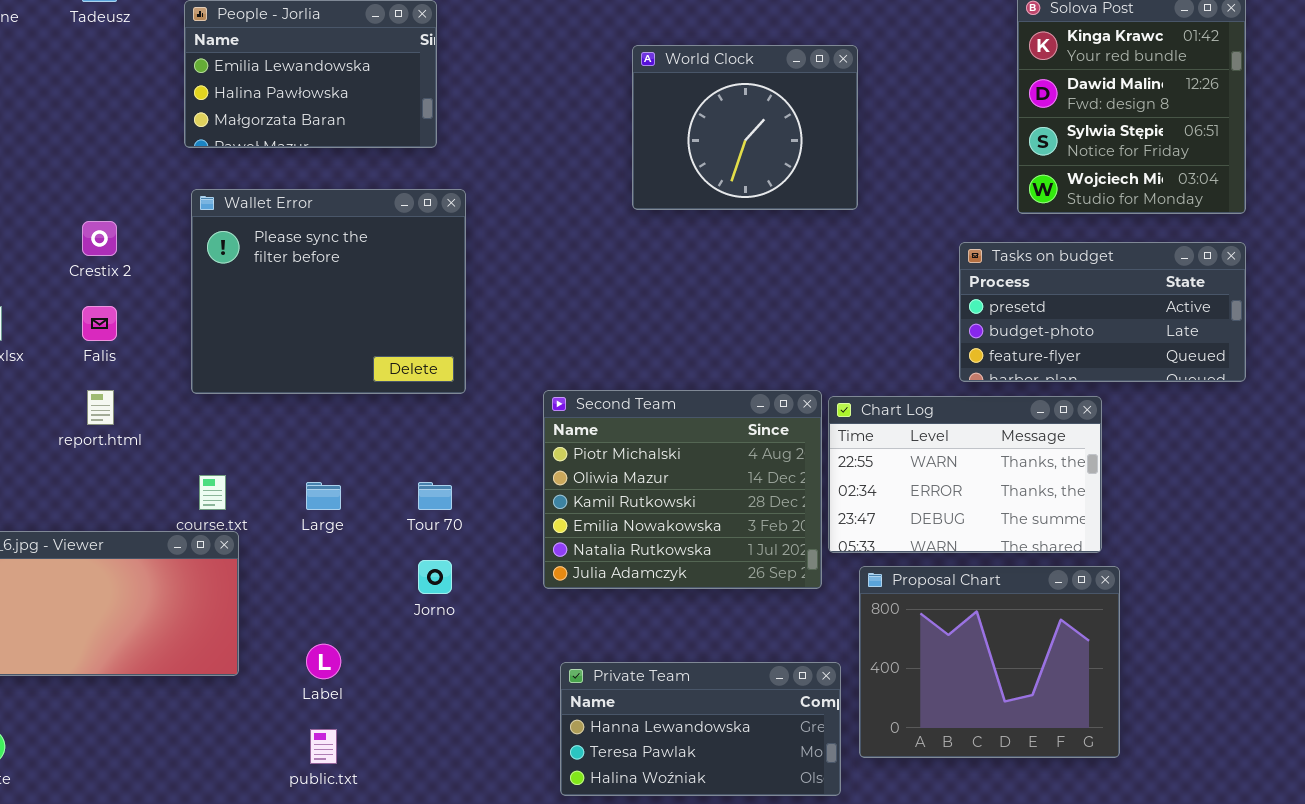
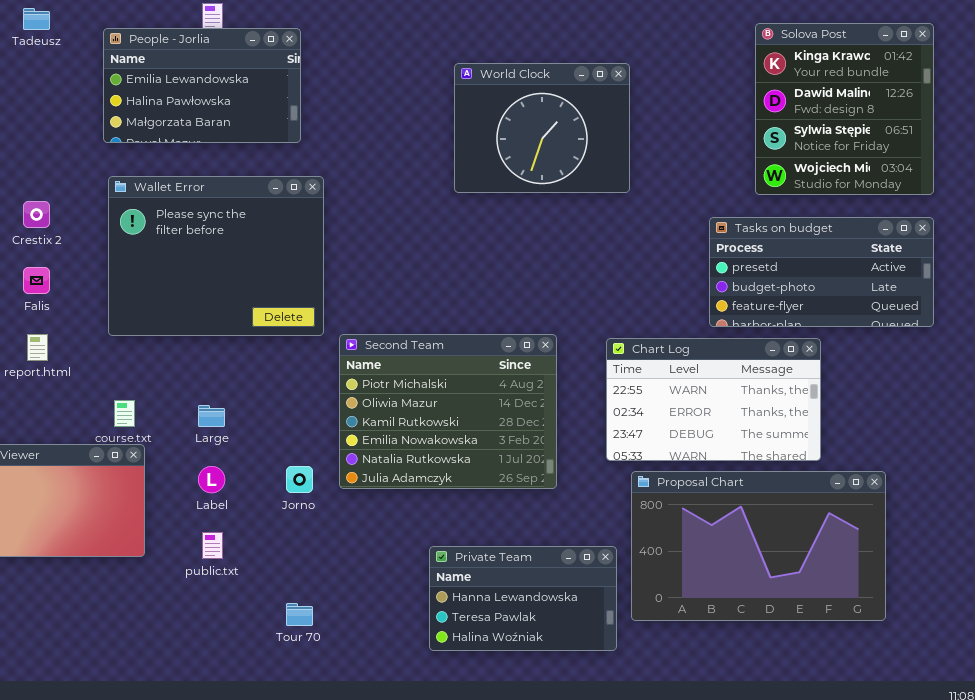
Second Team: [543,390,822,589] -> [339,334,557,489], moved
Tour 70: [418,482,452,510] -> [286,603,313,626], moved
Proposal Chart: [859,566,1120,758] -> [631,471,886,621], resized
Label: [306,644,341,679] -> [198,466,225,493], moved
Private Team: [560,662,841,796] -> [429,546,617,651], resized
public.txt: [310,729,337,764] -> [202,532,223,559], moved

